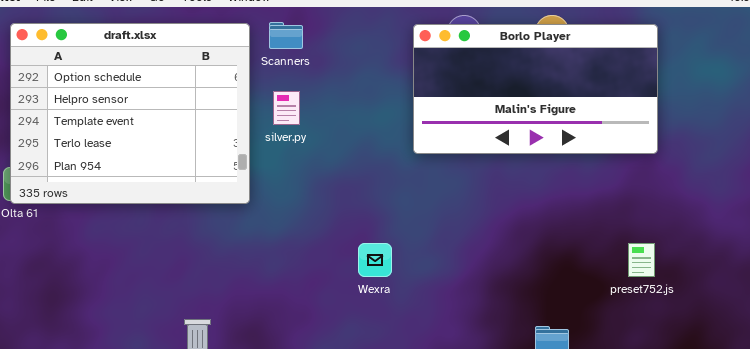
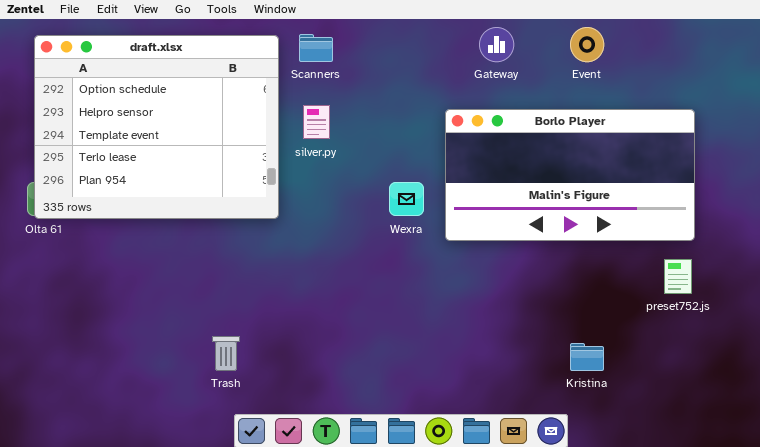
Borlo Player: [413,24,658,154] -> [445,109,695,241], moved
Wexra: [358,243,392,277] -> [389,182,424,216], moved

